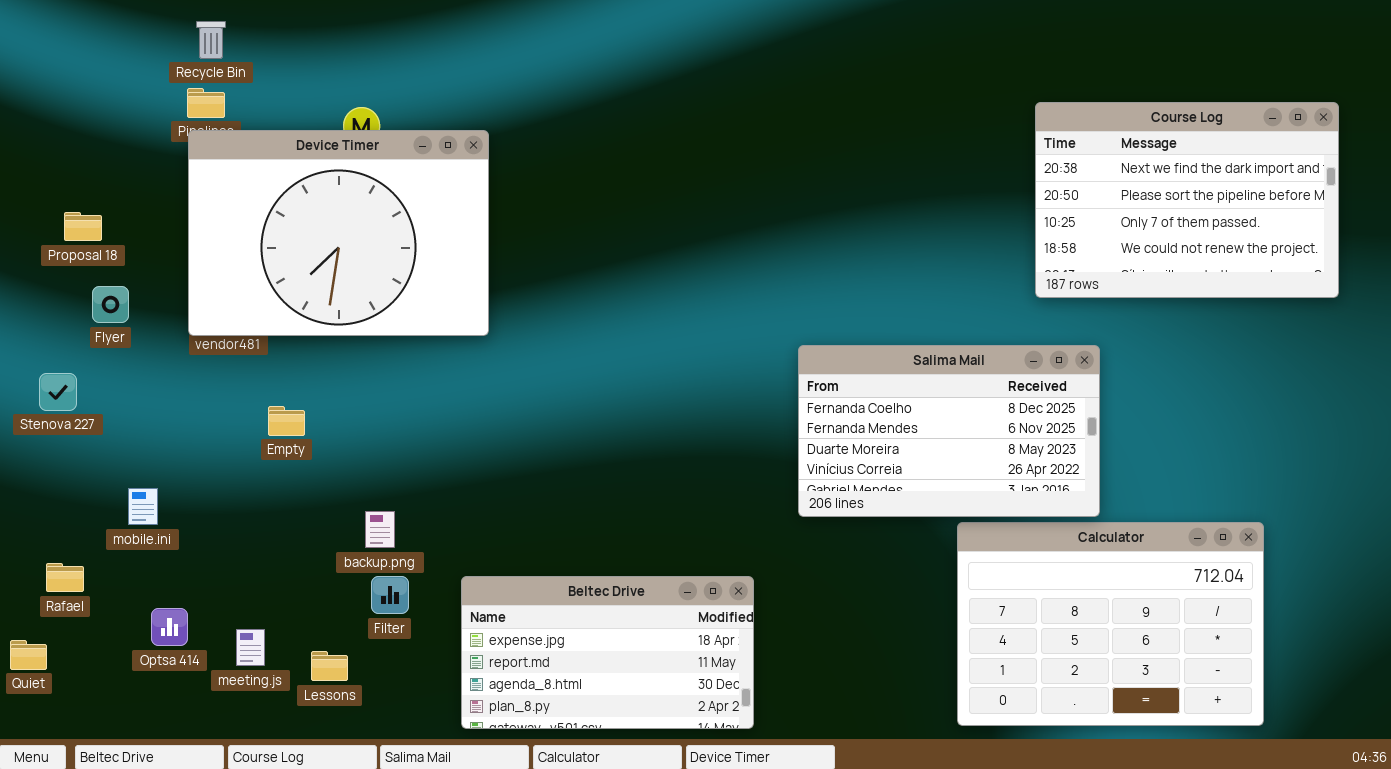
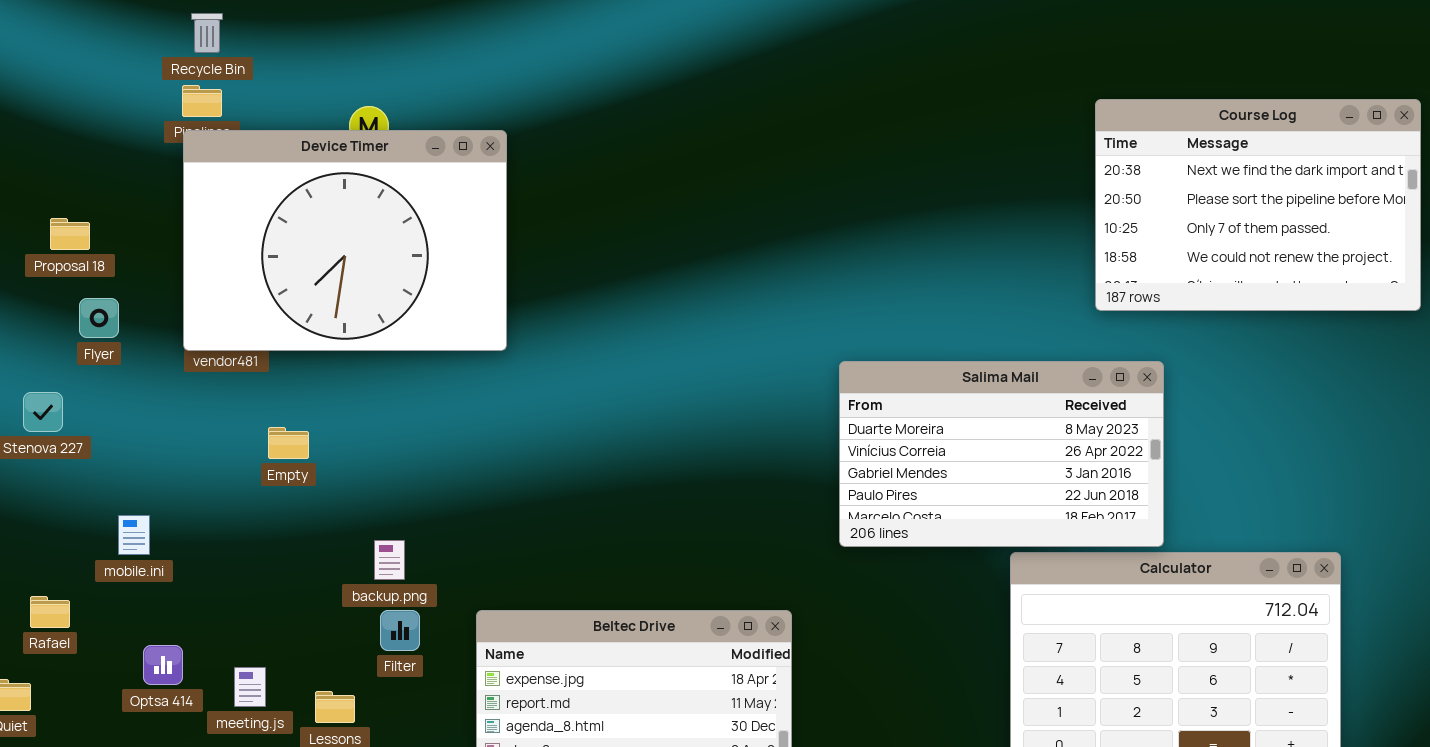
Salima Mail: [798,345,1100,517] -> [839,361,1164,547], scrolled down 2 rows

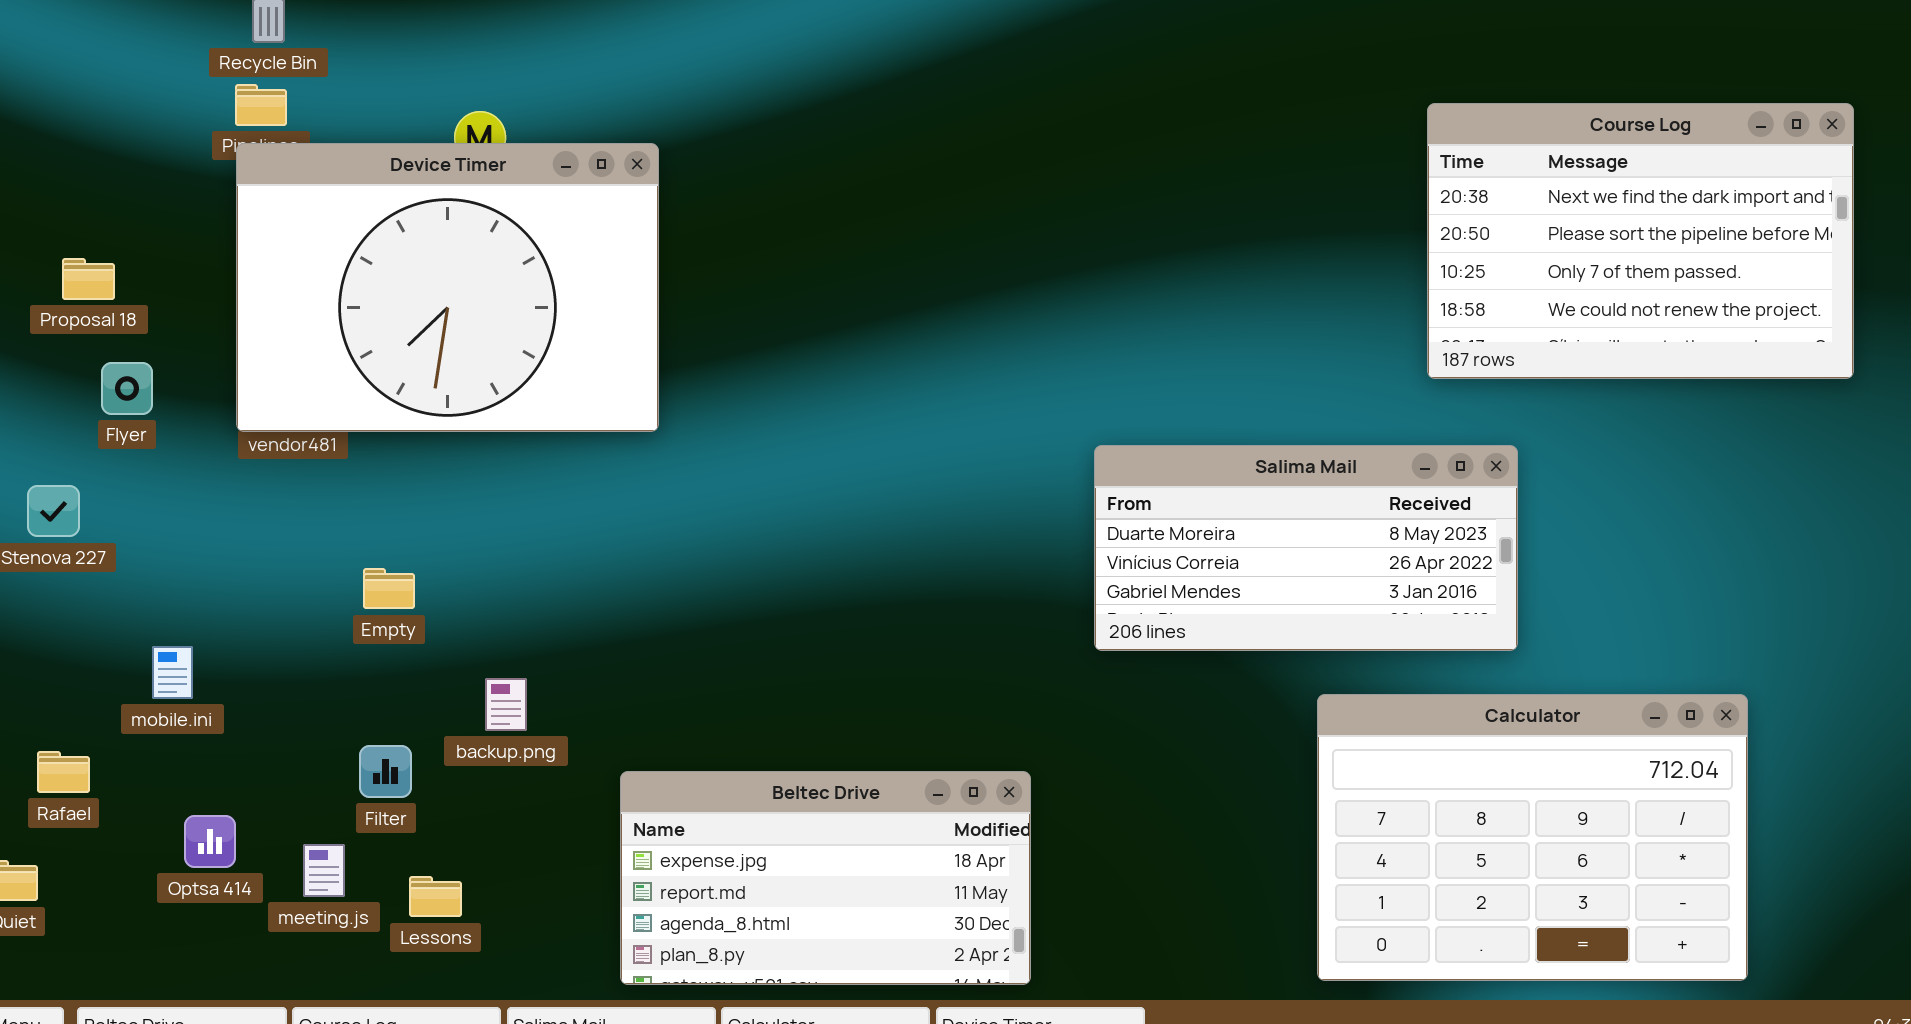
Salima Mail: [839,361,1164,547] -> [1094,445,1518,651], resized
Empty: [268,427,309,459] -> [363,568,415,609], moved
Filter: [380,610,420,651] -> [359,745,412,798], moved

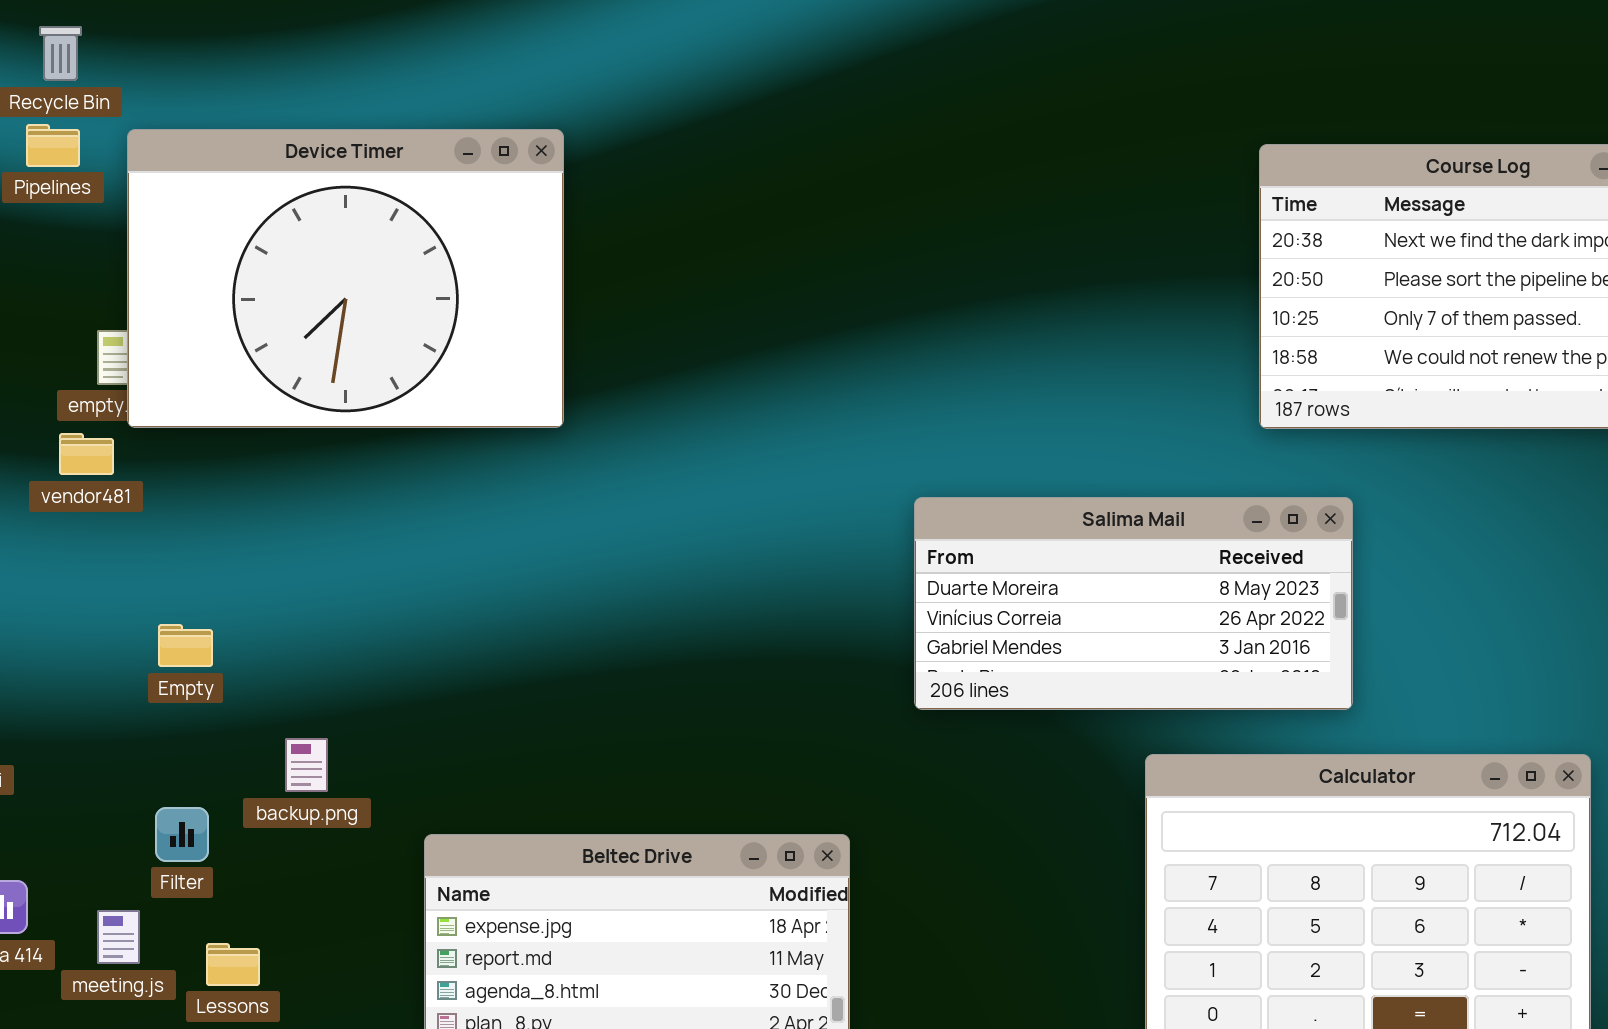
Device Timer: [236,143,659,432] -> [127,129,564,428], moved

